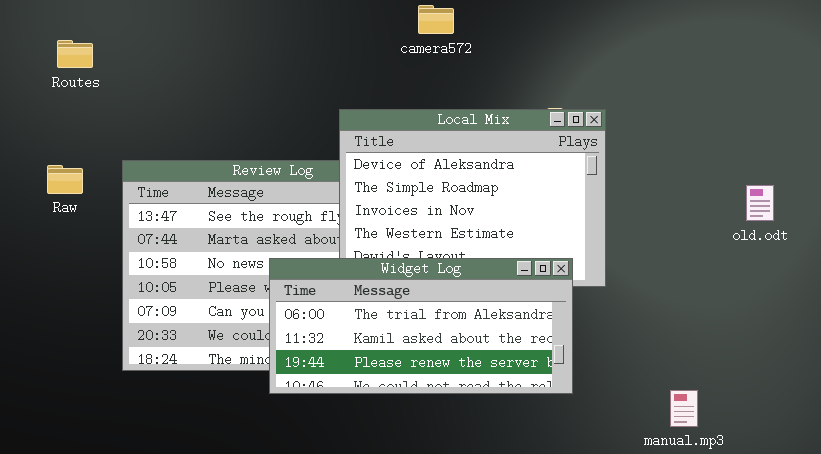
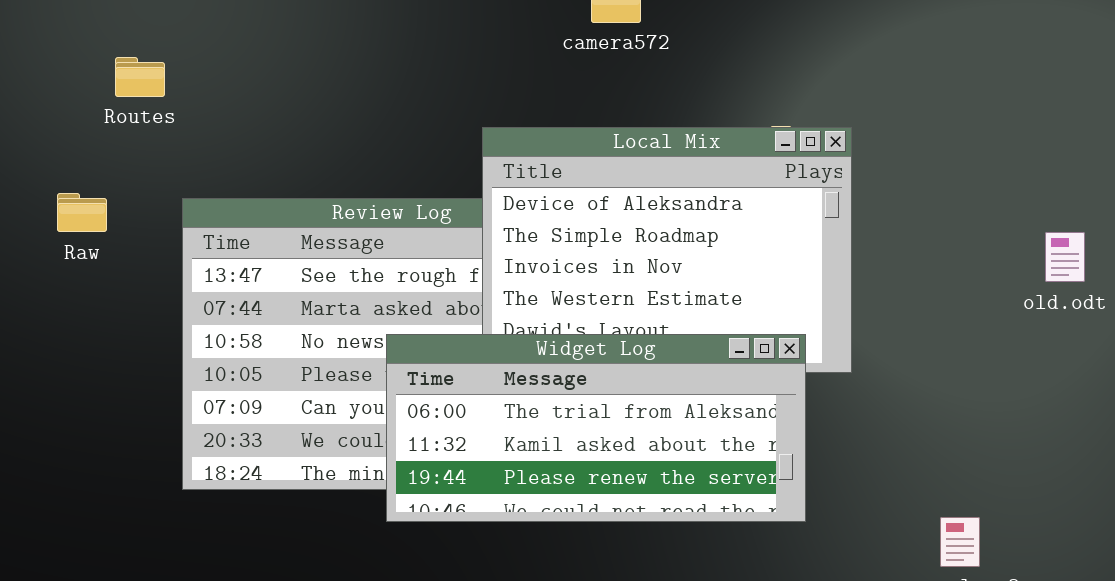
Routes: [57,40,93,68] -> [115,57,165,97], moved
Raw: [47,165,83,194] -> [57,193,107,232], moved

